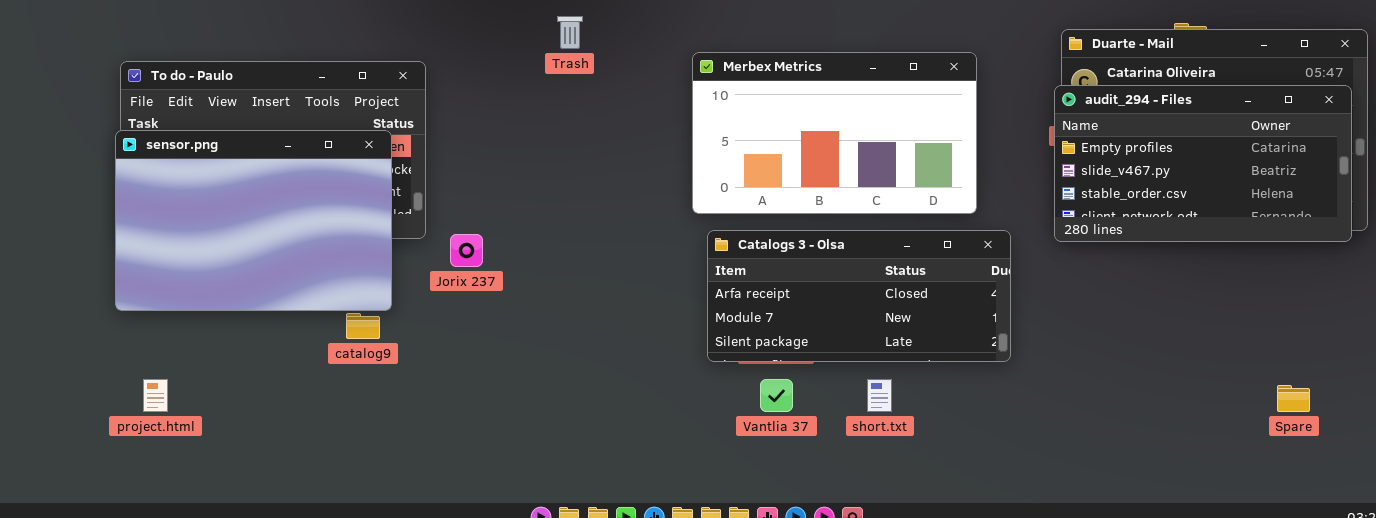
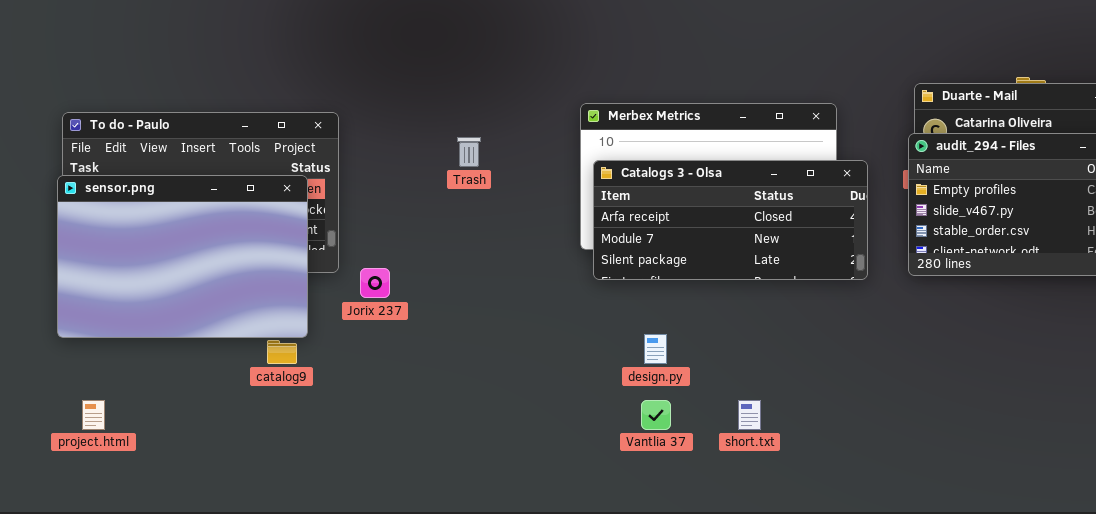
Trash: [557,16,583,49] -> [457,137,481,167], moved
Catalogs 3 - Olsa: [707,230,1011,362] -> [593,160,868,280], moved

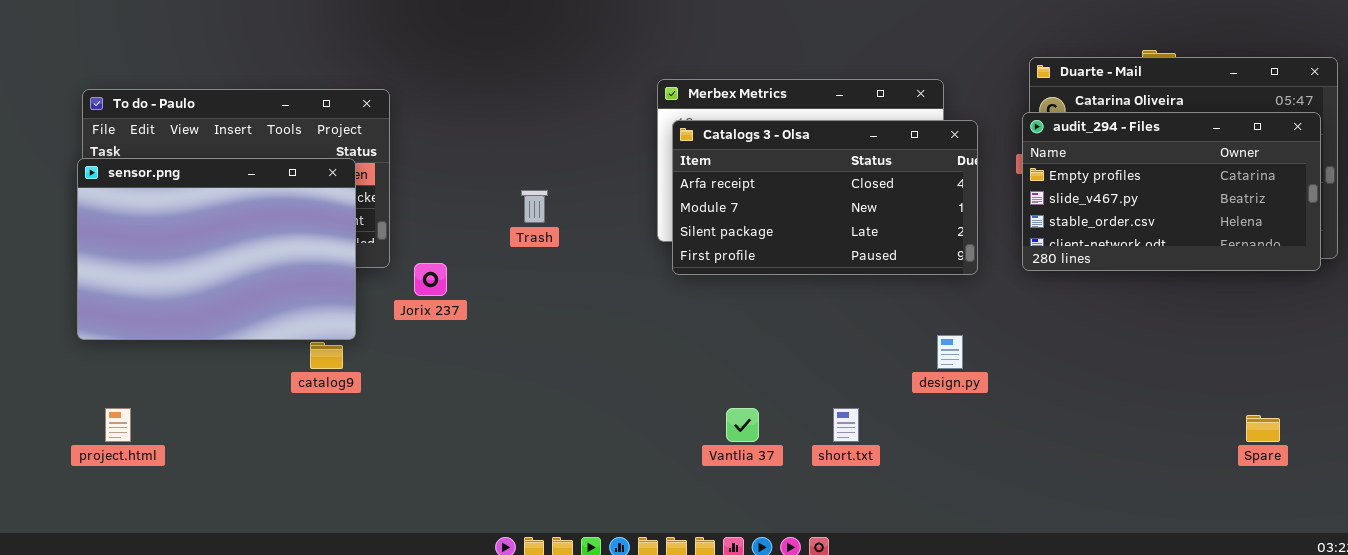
Trash: [457,137,481,167] -> [521,190,548,223], moved
Catalogs 3 - Olsa: [593,160,868,280] -> [672,120,978,275], resized
design.py: [644,334,667,364] -> [937,335,963,369], moved

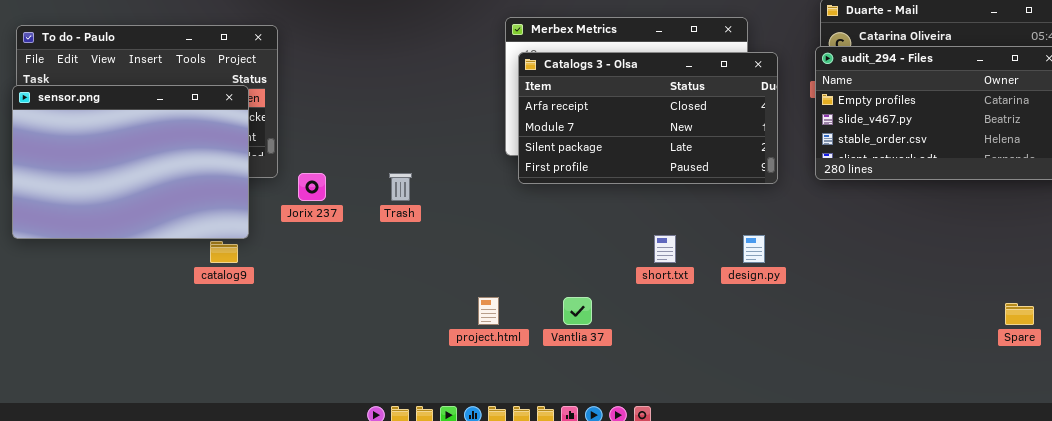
Trash: [521,190,548,223] -> [389,173,412,201], moved
project.html: [105,408,131,442] -> [478,297,499,325], moved
short.txt: [833,408,859,442] -> [654,235,676,263], moved

